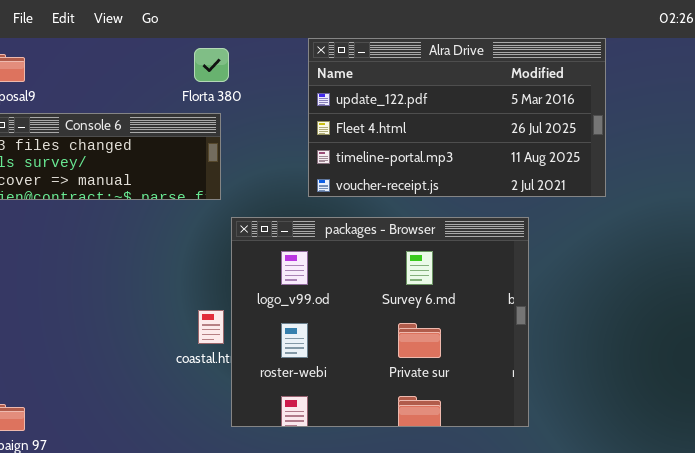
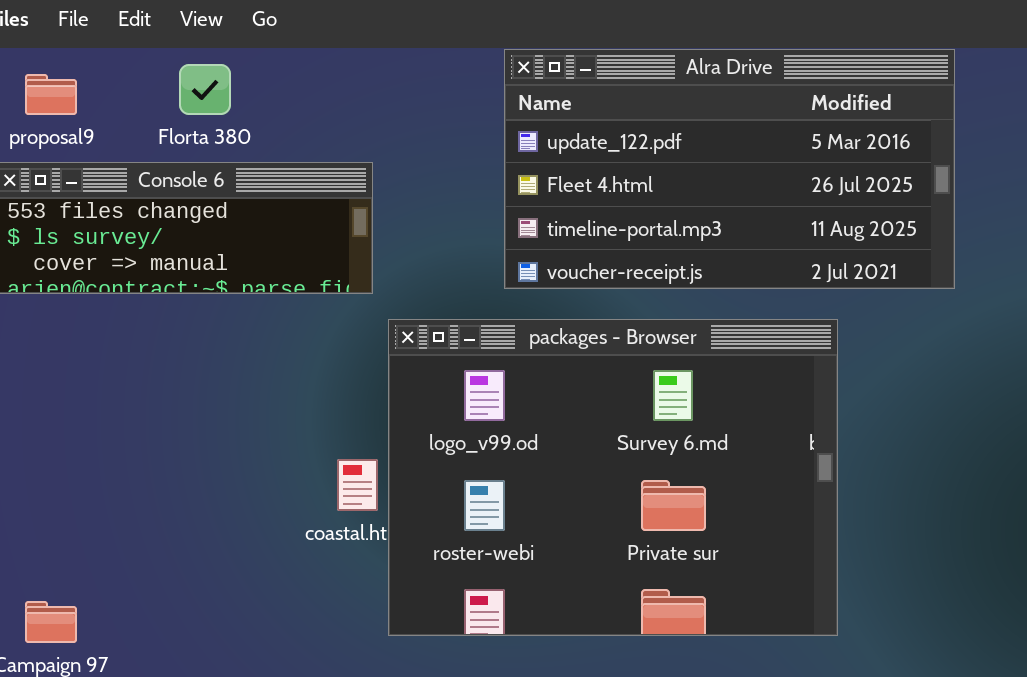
Florta 380: [194,48,229,82] -> [179,64,231,115], moved

